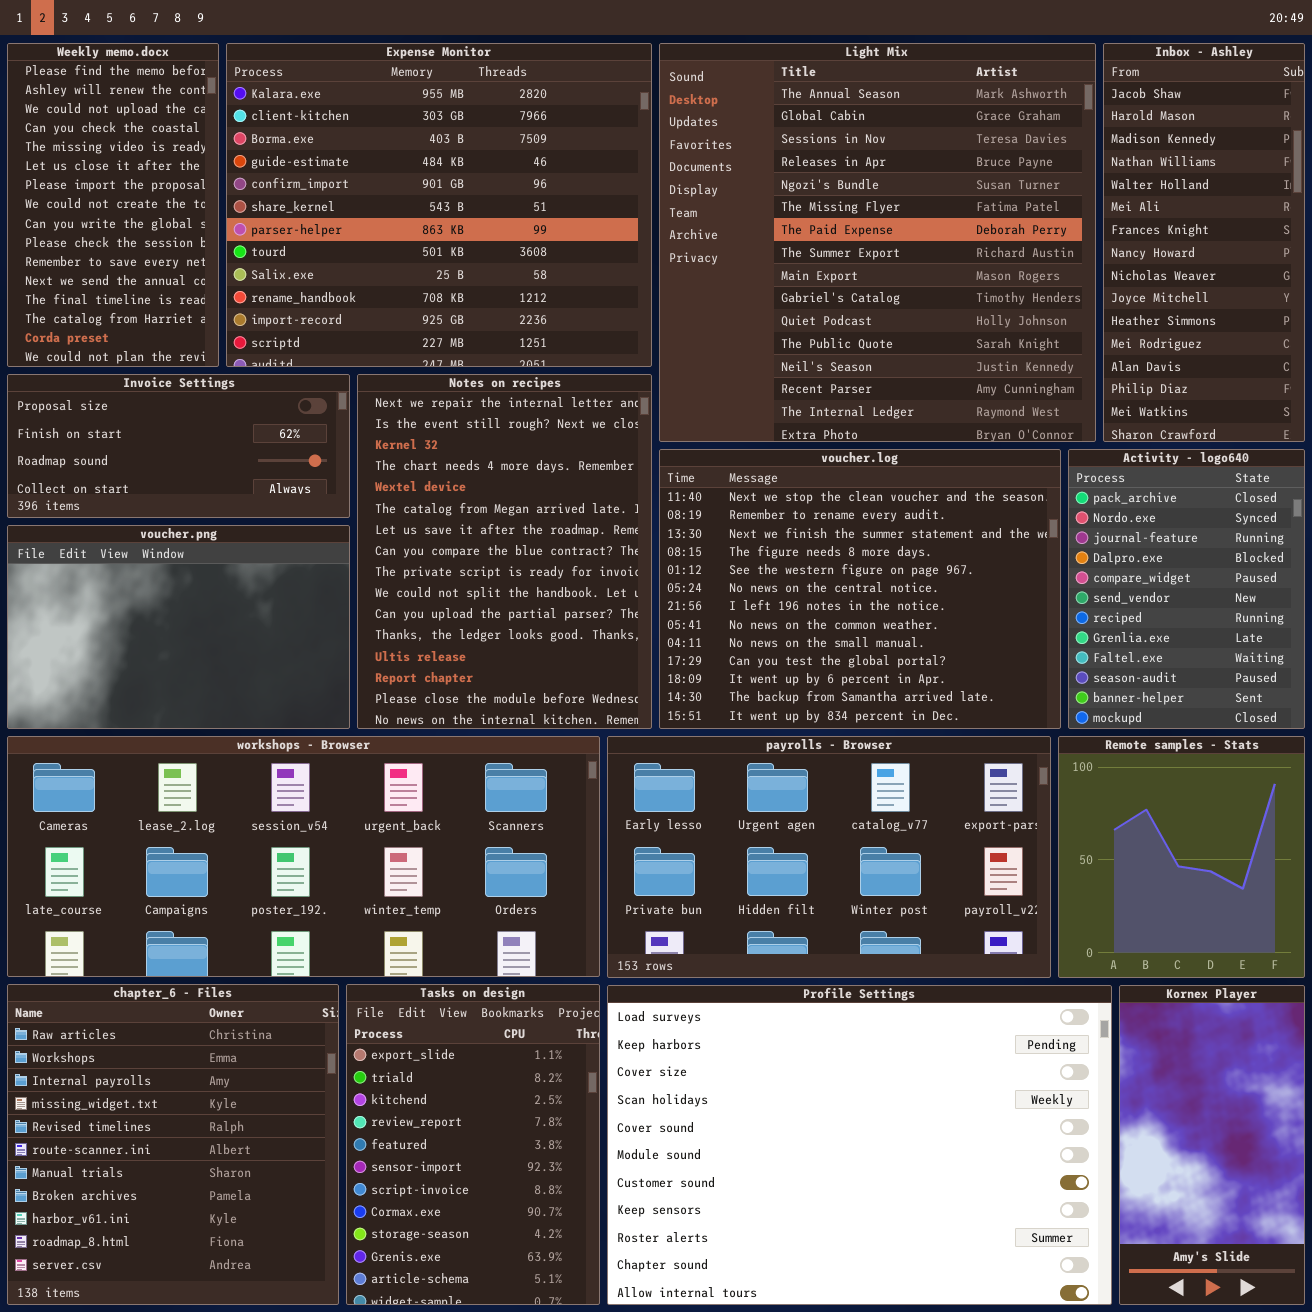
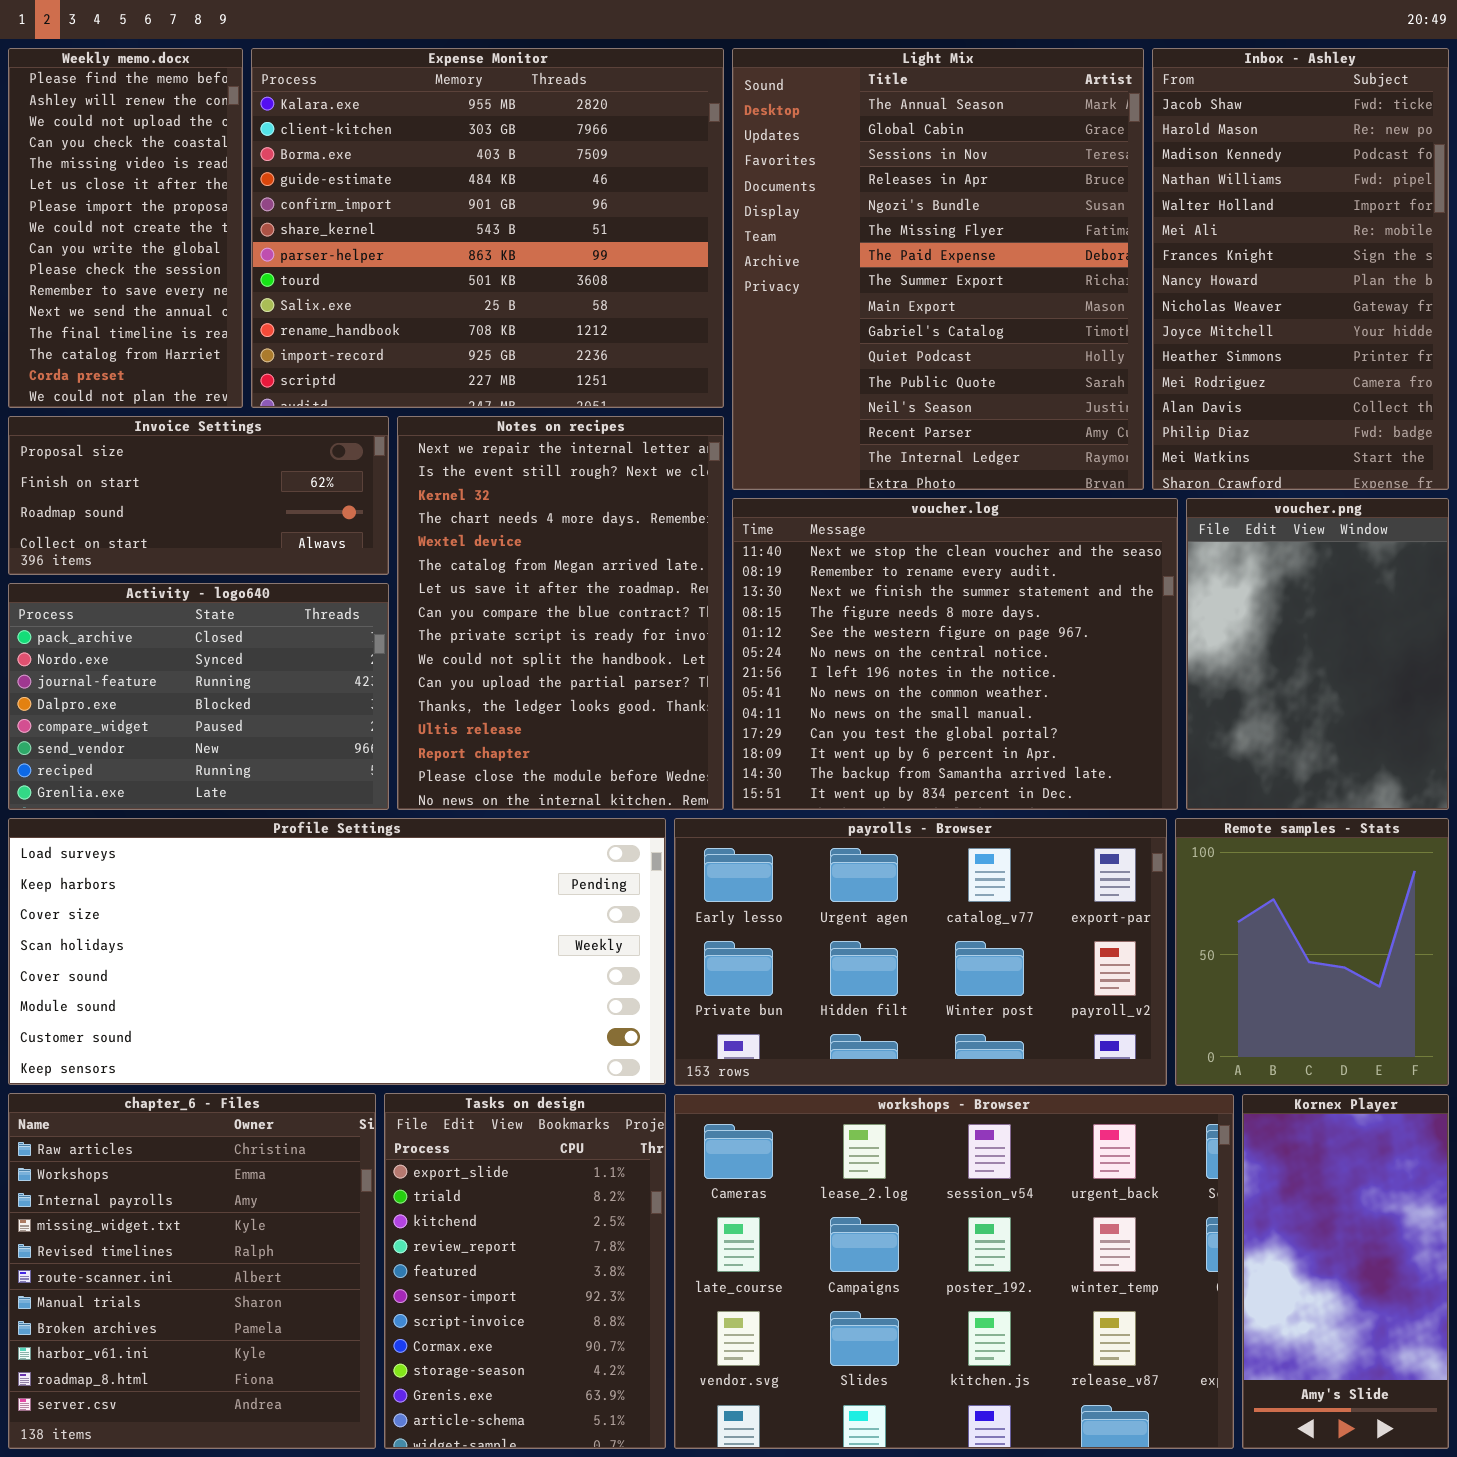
Light Mix: [659,43,1096,442] -> [732,48,1144,490], resized
Inbox - Ashley: [1103,43,1305,442] -> [1152,48,1449,490], resized
Activity - logo640: [1068,449,1305,729] -> [8,583,389,810], moved, resized
voucher.png: [7,525,350,729] -> [1186,498,1449,810], moved, resized
workshops - Browser: [7,736,600,977] -> [674,1094,1234,1449], moved, resized
Profile Settings: [607,985,1112,1305] -> [8,818,666,1085], moved, resized

